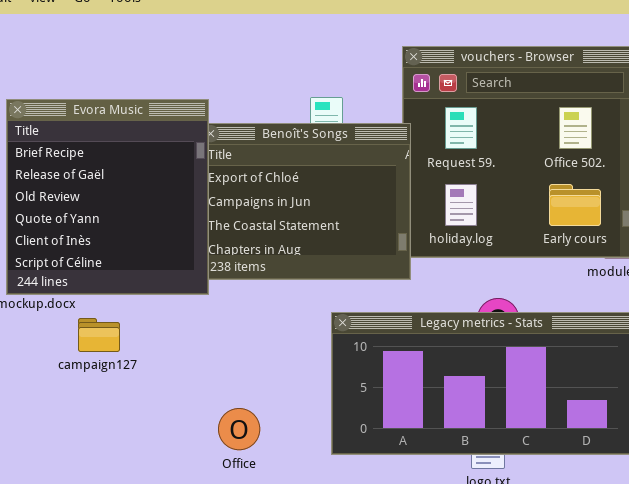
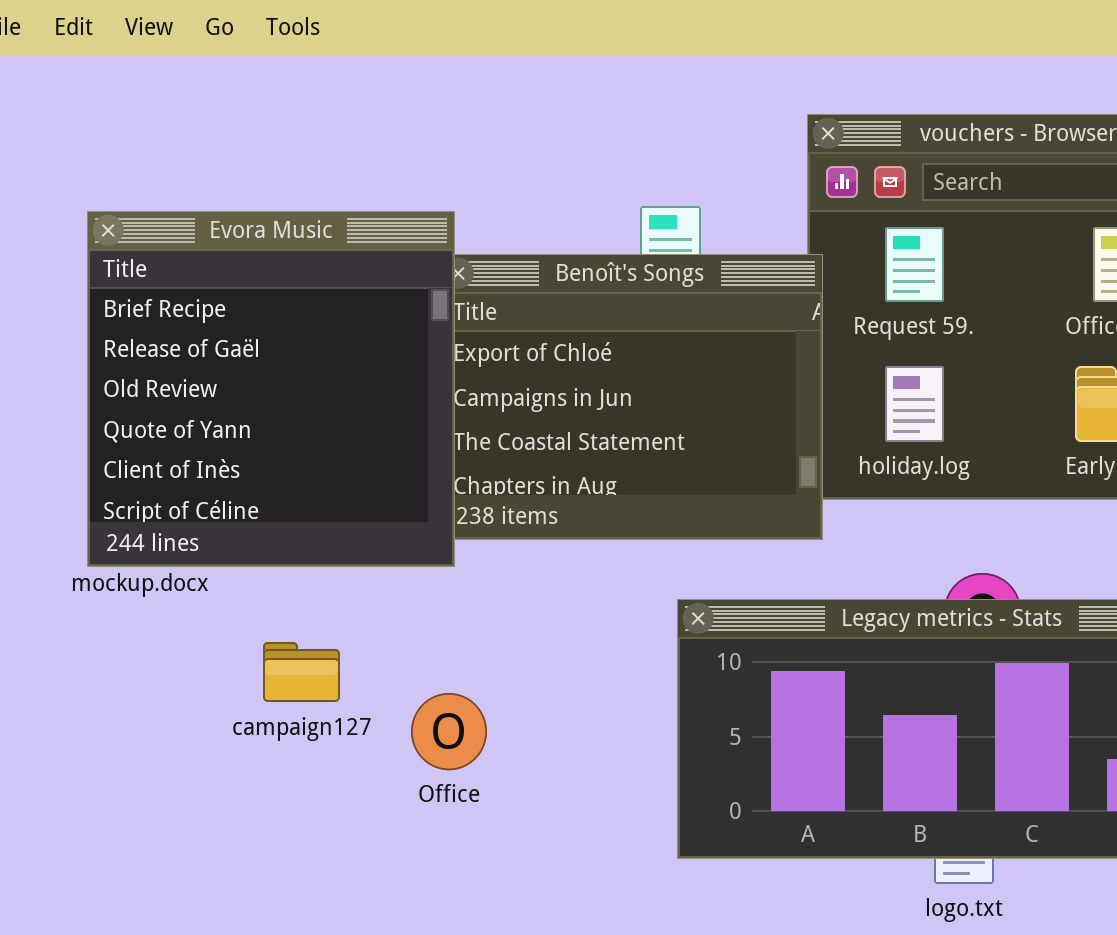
campaign127: [78,318,120,352] -> [263,642,340,702], moved
Office: [218,408,260,450] -> [411,693,487,770], moved

